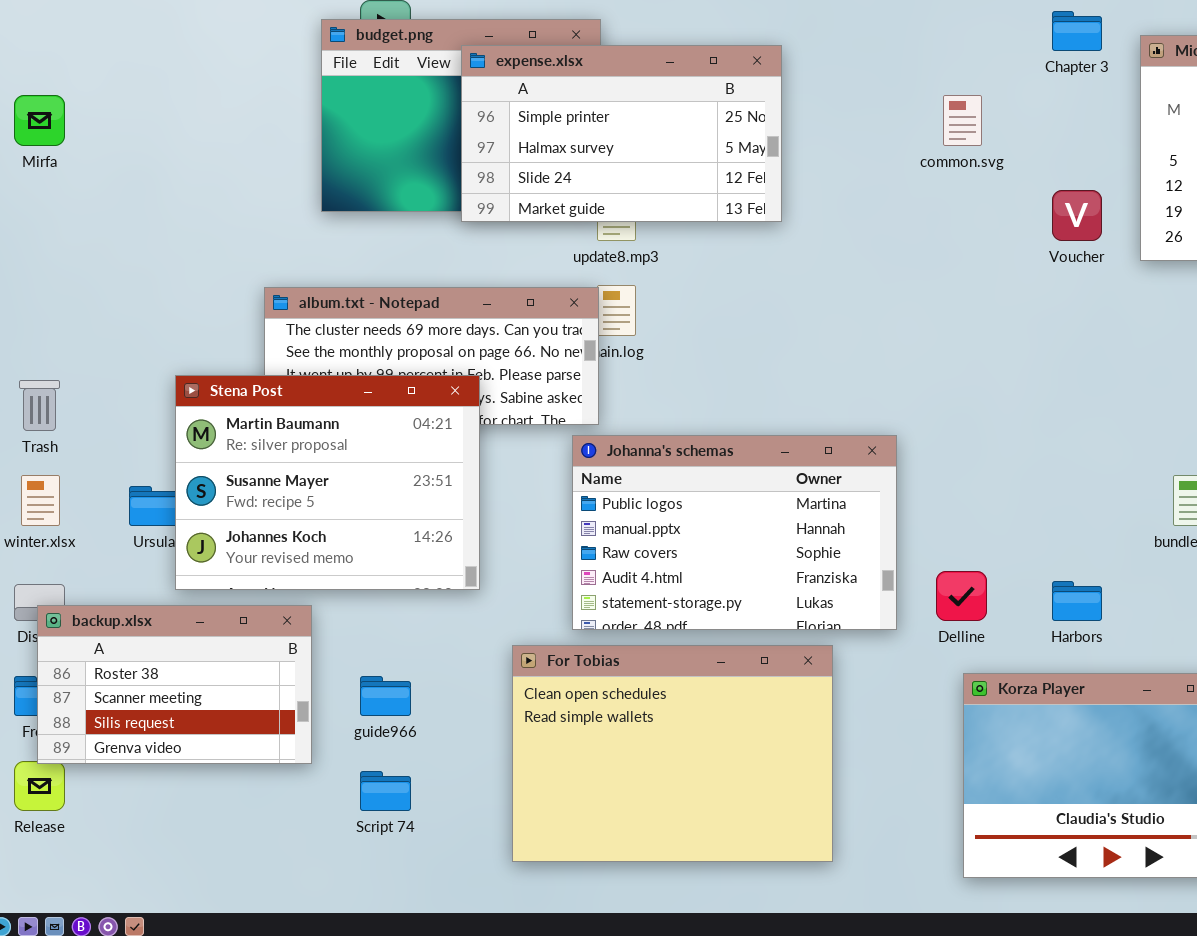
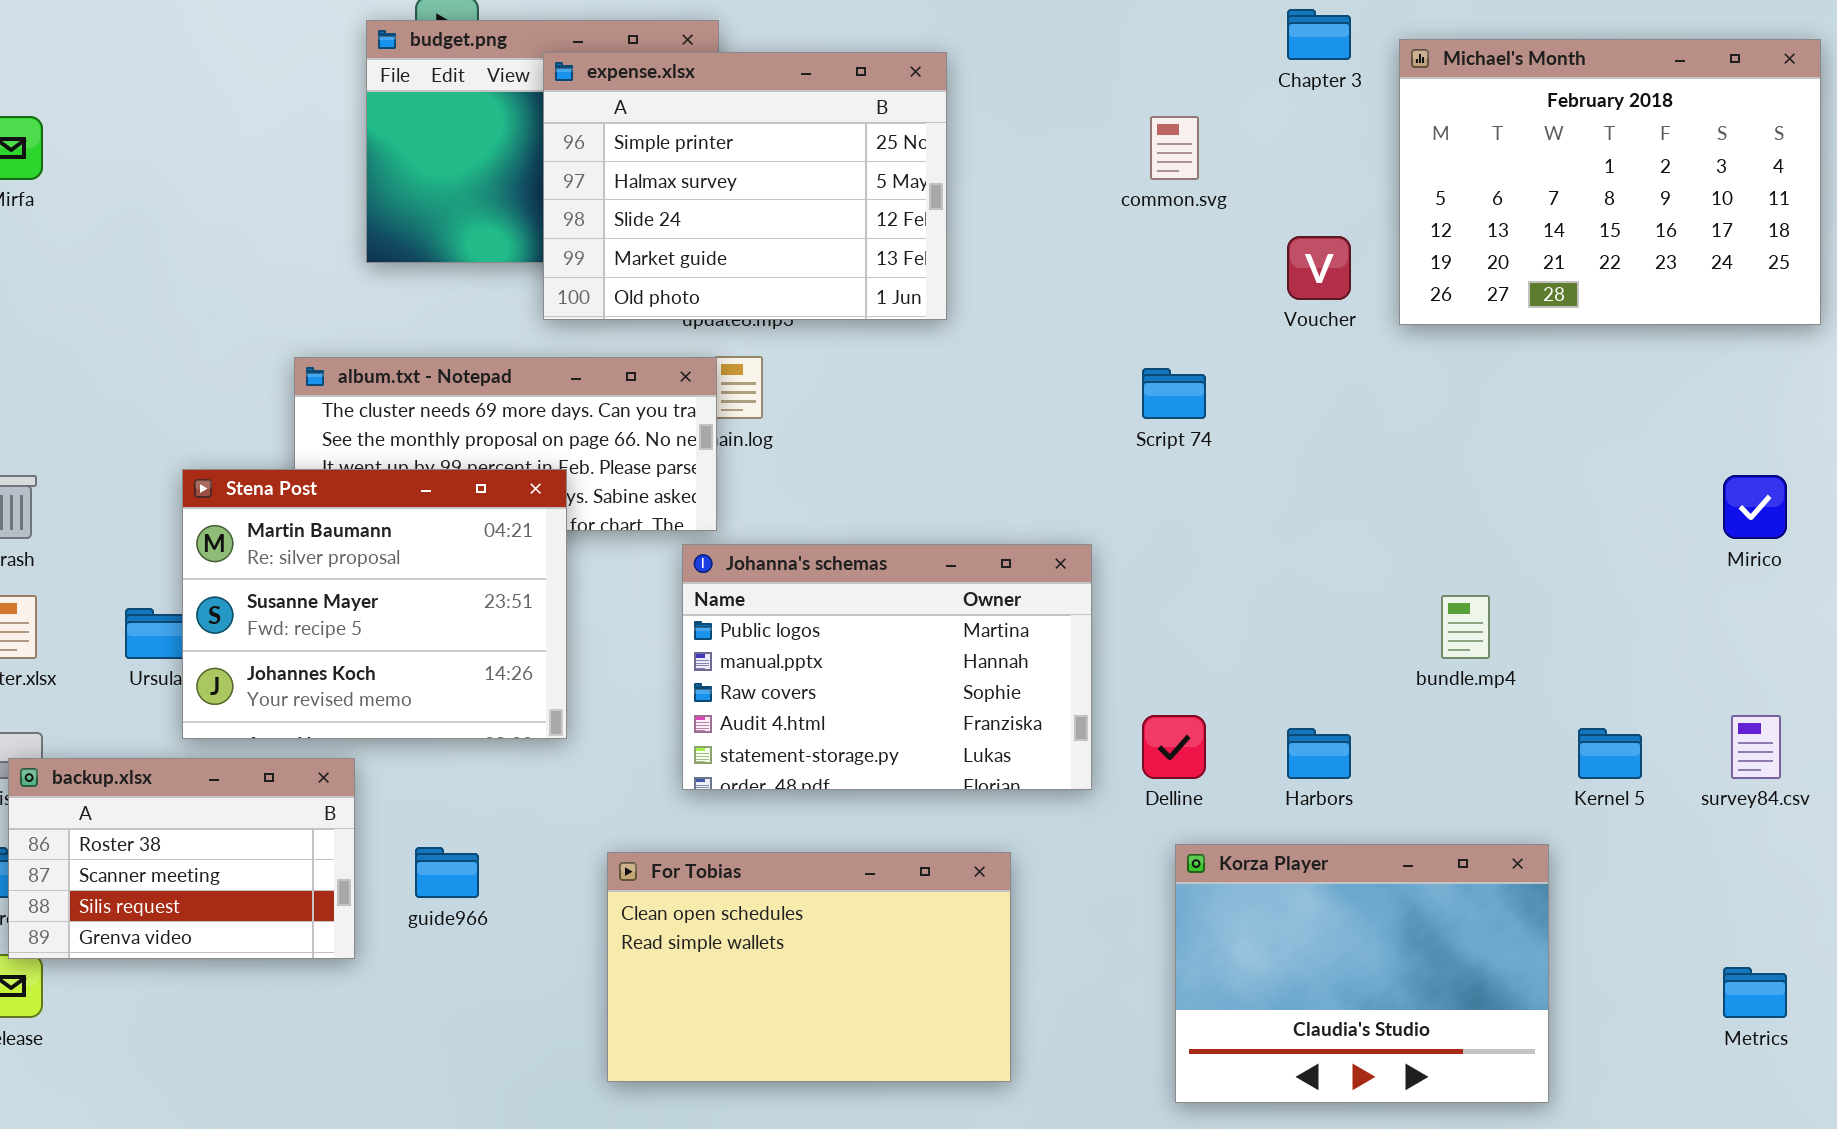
expense.xlsx: [461,45,782,222] -> [543,52,947,320], resized
For Tobias: [512,645,833,862] -> [607,852,1011,1082], resized
Script 74: [360,771,411,811] -> [1142,368,1206,419], moved

